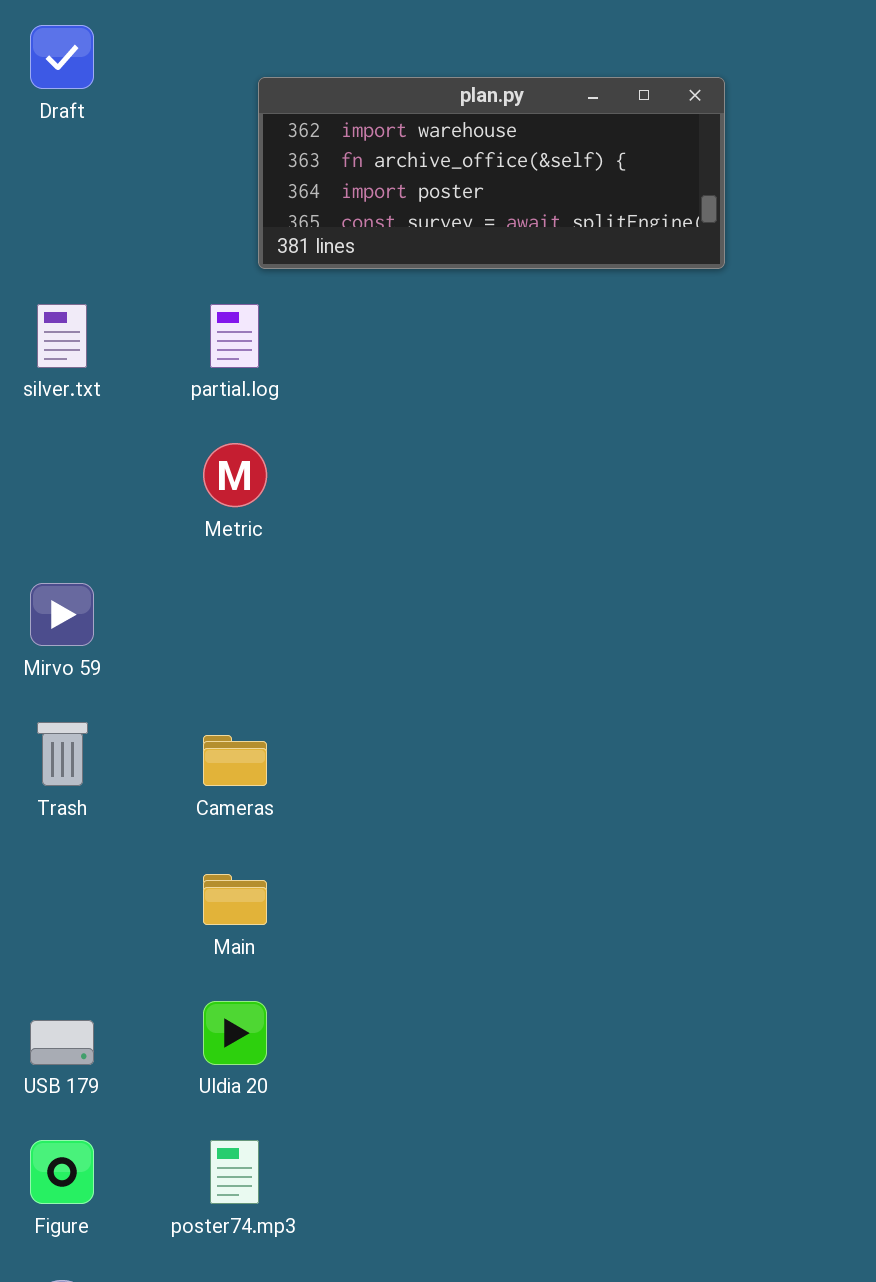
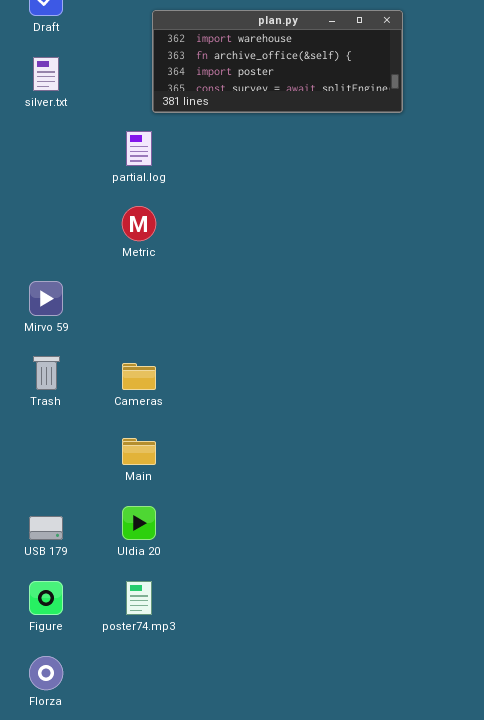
silver.txt: [37,304,87,368] -> [33,57,59,91], moved

